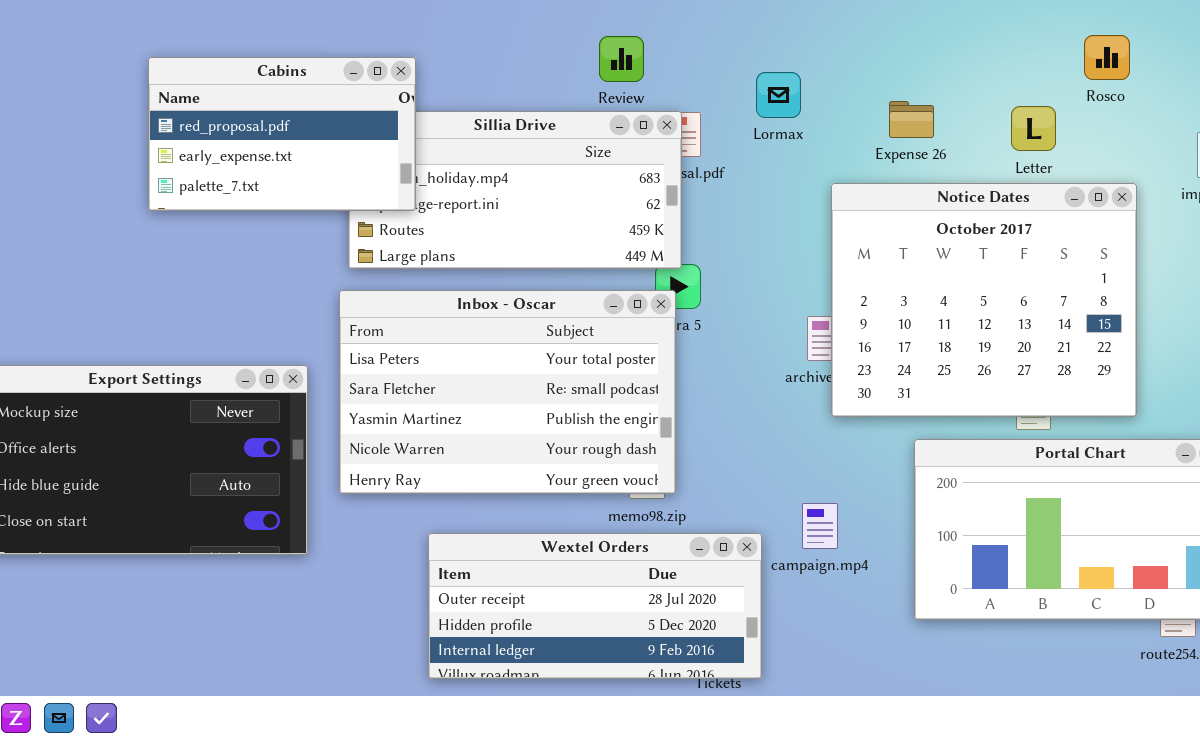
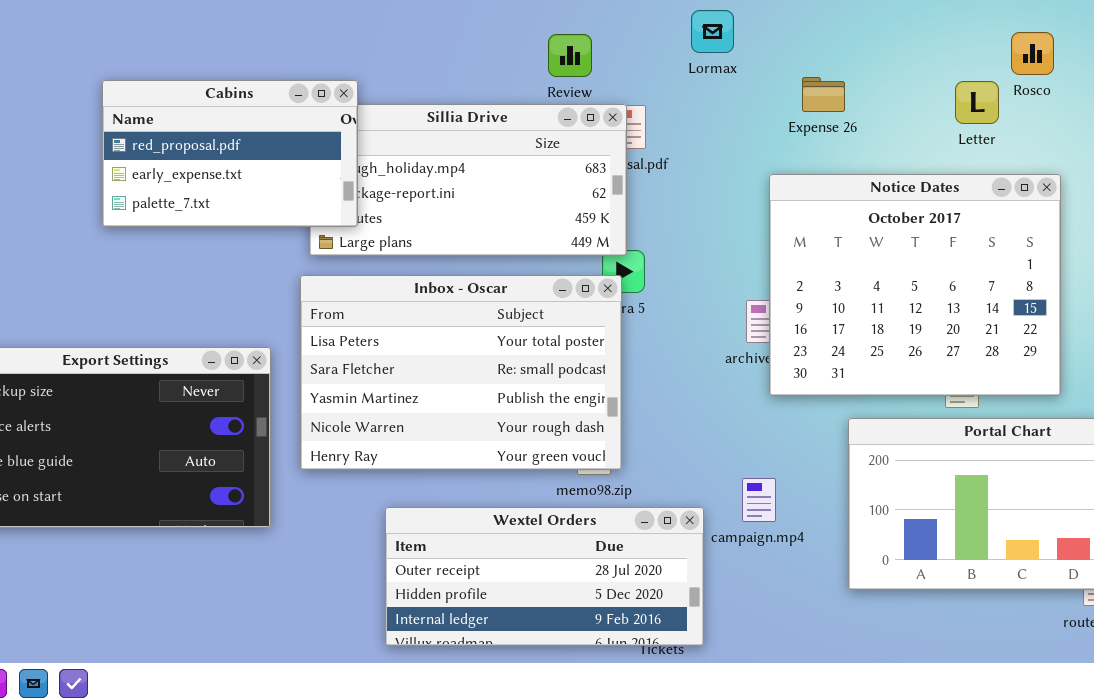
Cabins: [148,57,416,211] -> [102,80,358,227], moved
Lormax: [756,72,801,118] -> [691,10,734,53], moved
Expense 26: [889,101,934,138] -> [802,77,845,112], moved
Letter: [1011,106,1056,151] -> [955,81,999,124], moved

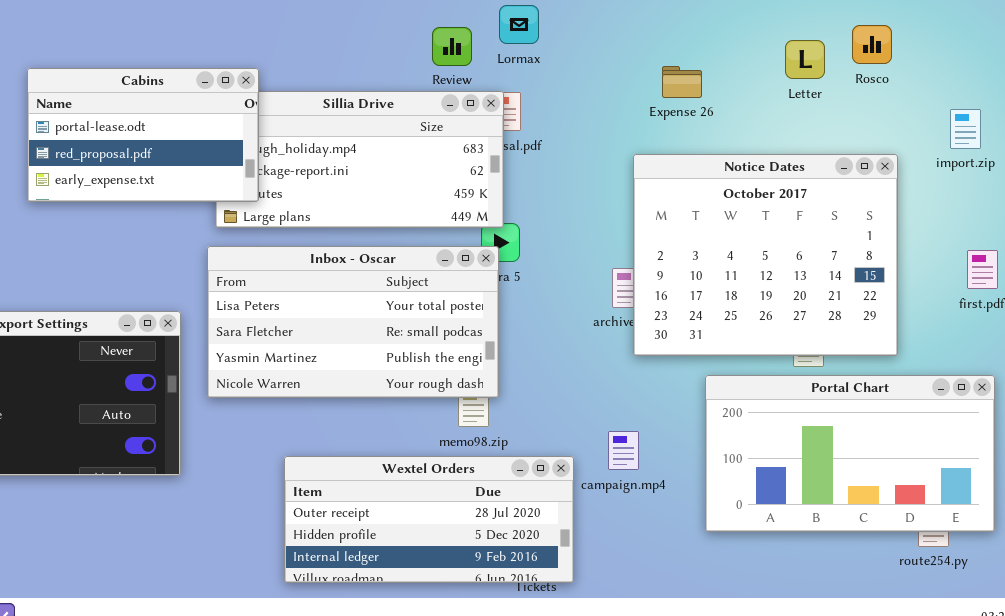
Lormax: [691,10,734,53] -> [499,5,539,44], moved
Cabins: [102,80,358,227] -> [27,68,259,202], scrolled up 1 row
Letter: [955,81,999,124] -> [785,40,825,79], moved
Inbox - Oscar: [300,275,622,470] -> [207,246,499,398], resized

